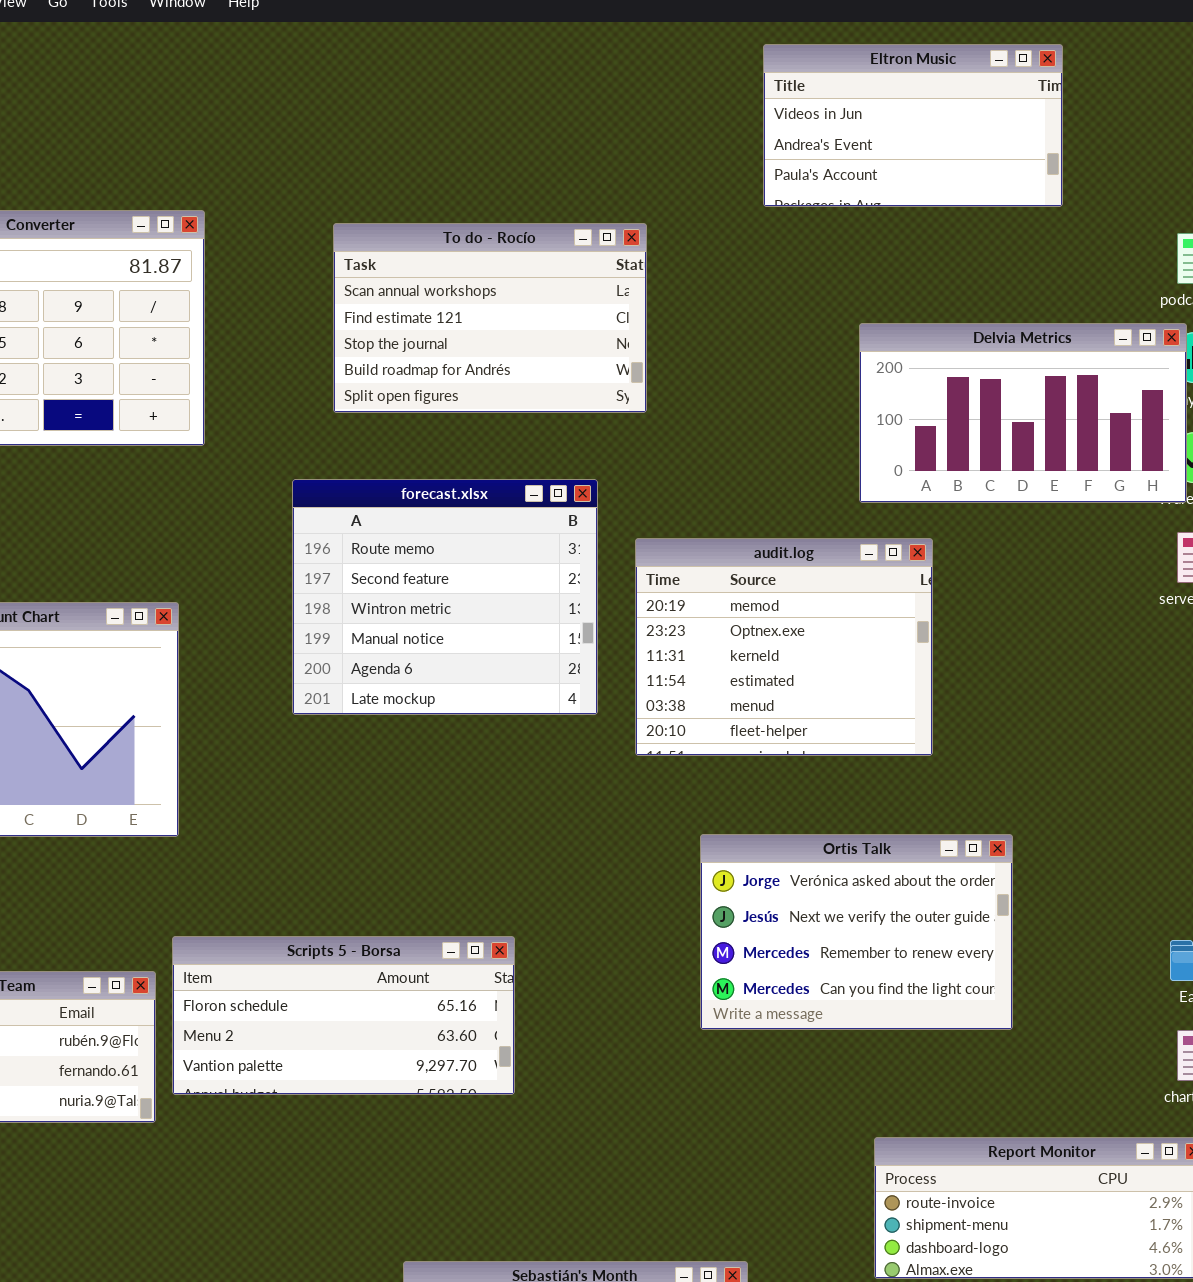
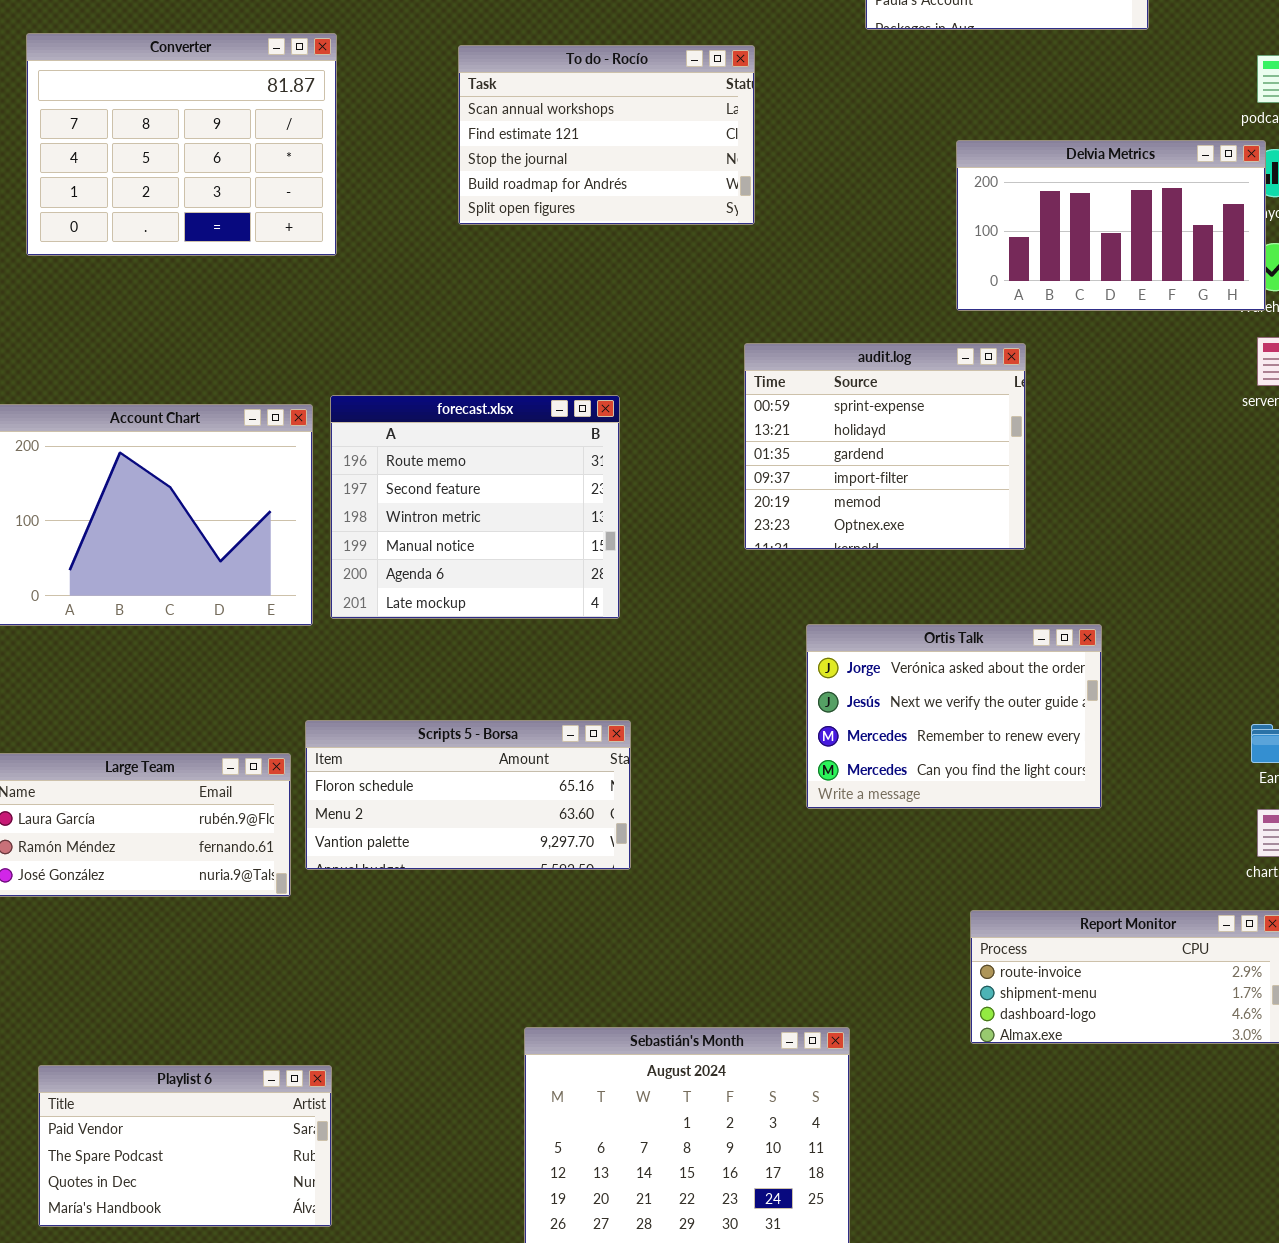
forecast.xlsx: [292,479,598,715] -> [330,395,620,619], moved
audit.log: [635,538,933,756] -> [744,343,1026,550], scrolled up 4 rows

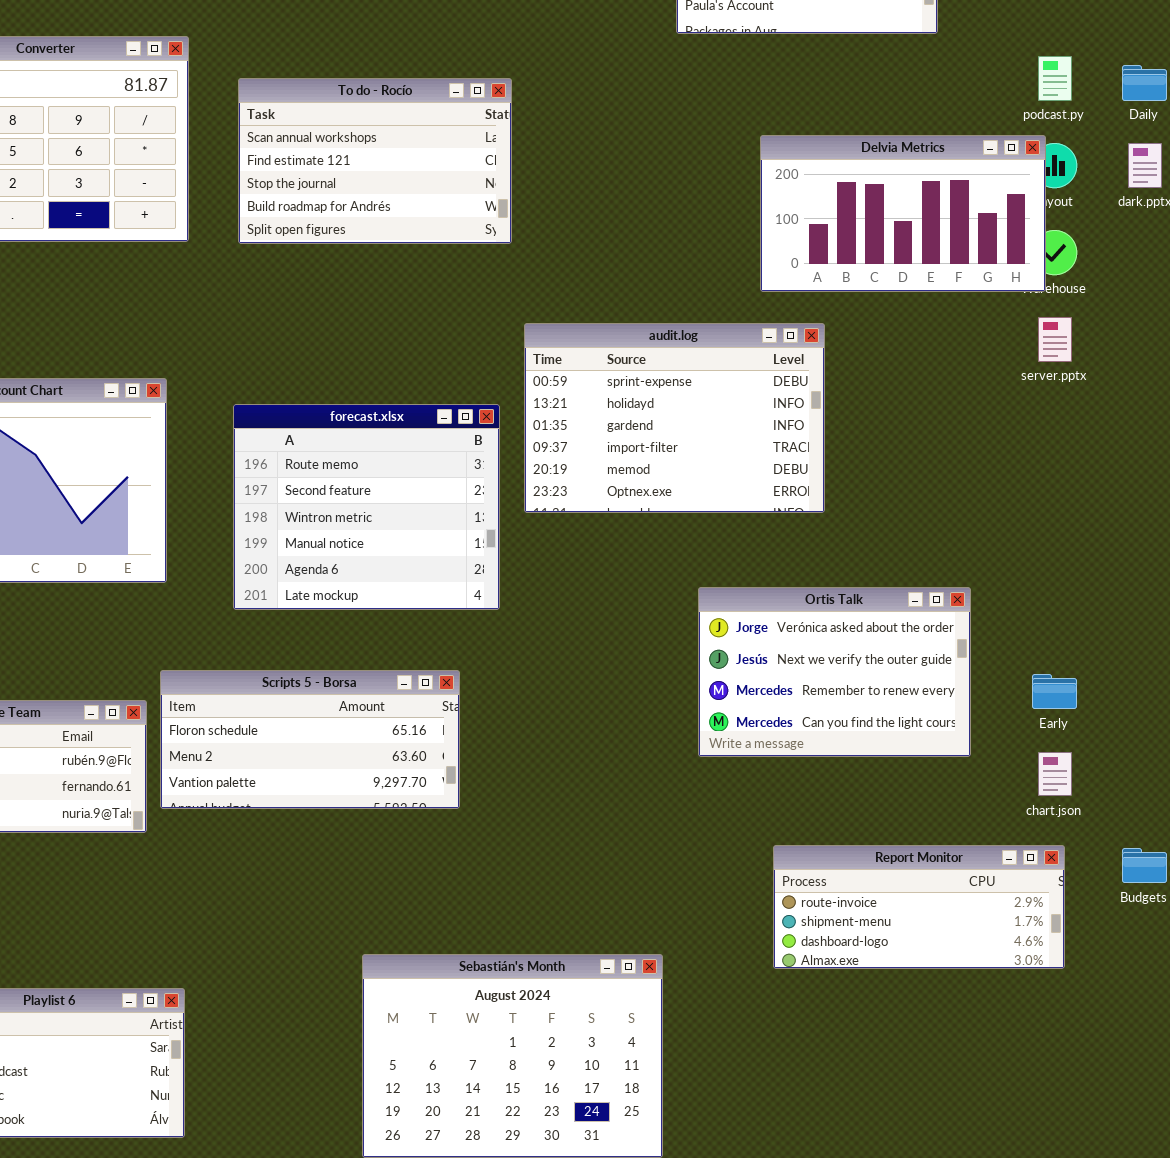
To do - Rocío: [458,45,755,225] -> [238,78,512,244], moved
audit.log: [744,343,1026,550] -> [524,323,825,513], resized
forecast.xlsx: [330,395,620,619] -> [233,404,500,610], moved
Ortis Talk: [806,624,1102,809] -> [698,587,971,757], moved

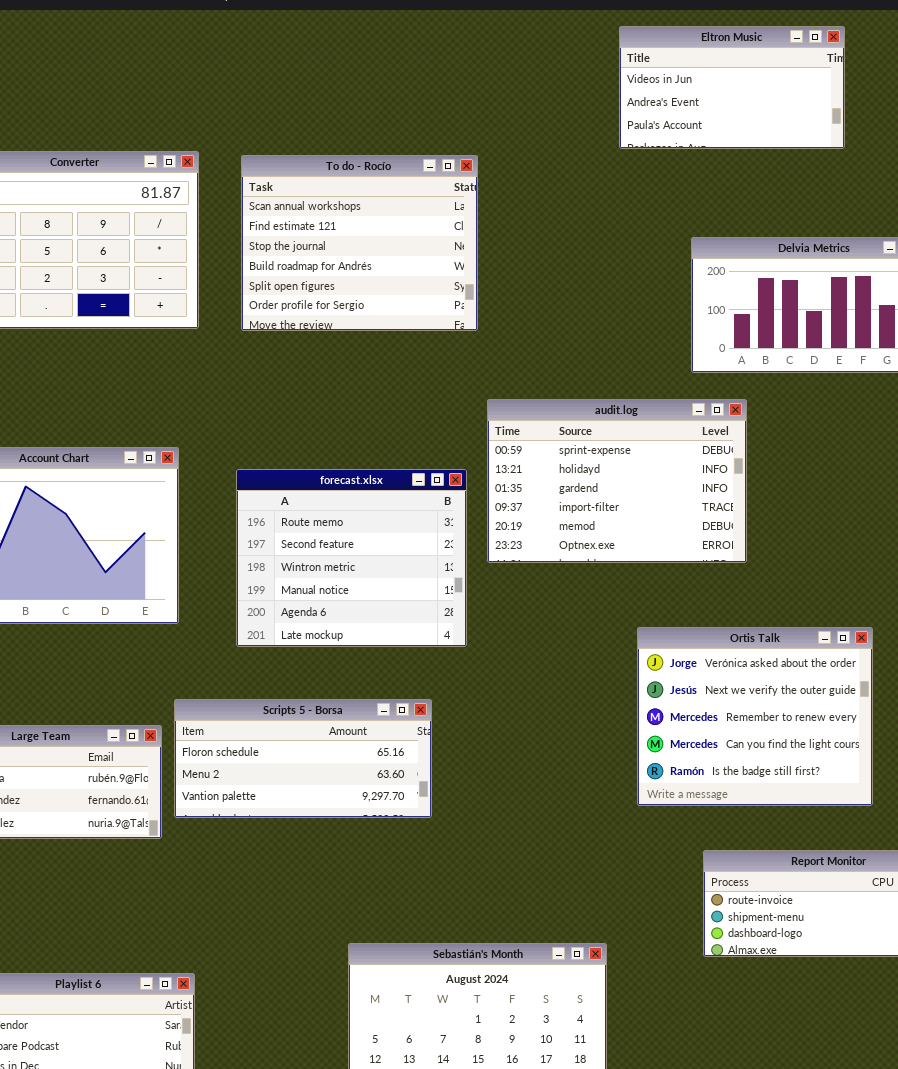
To do - Rocío: [238,78,512,244] -> [241,155,478,331], resized
Ortis Talk: [698,587,971,757] -> [637,627,873,806], resized

